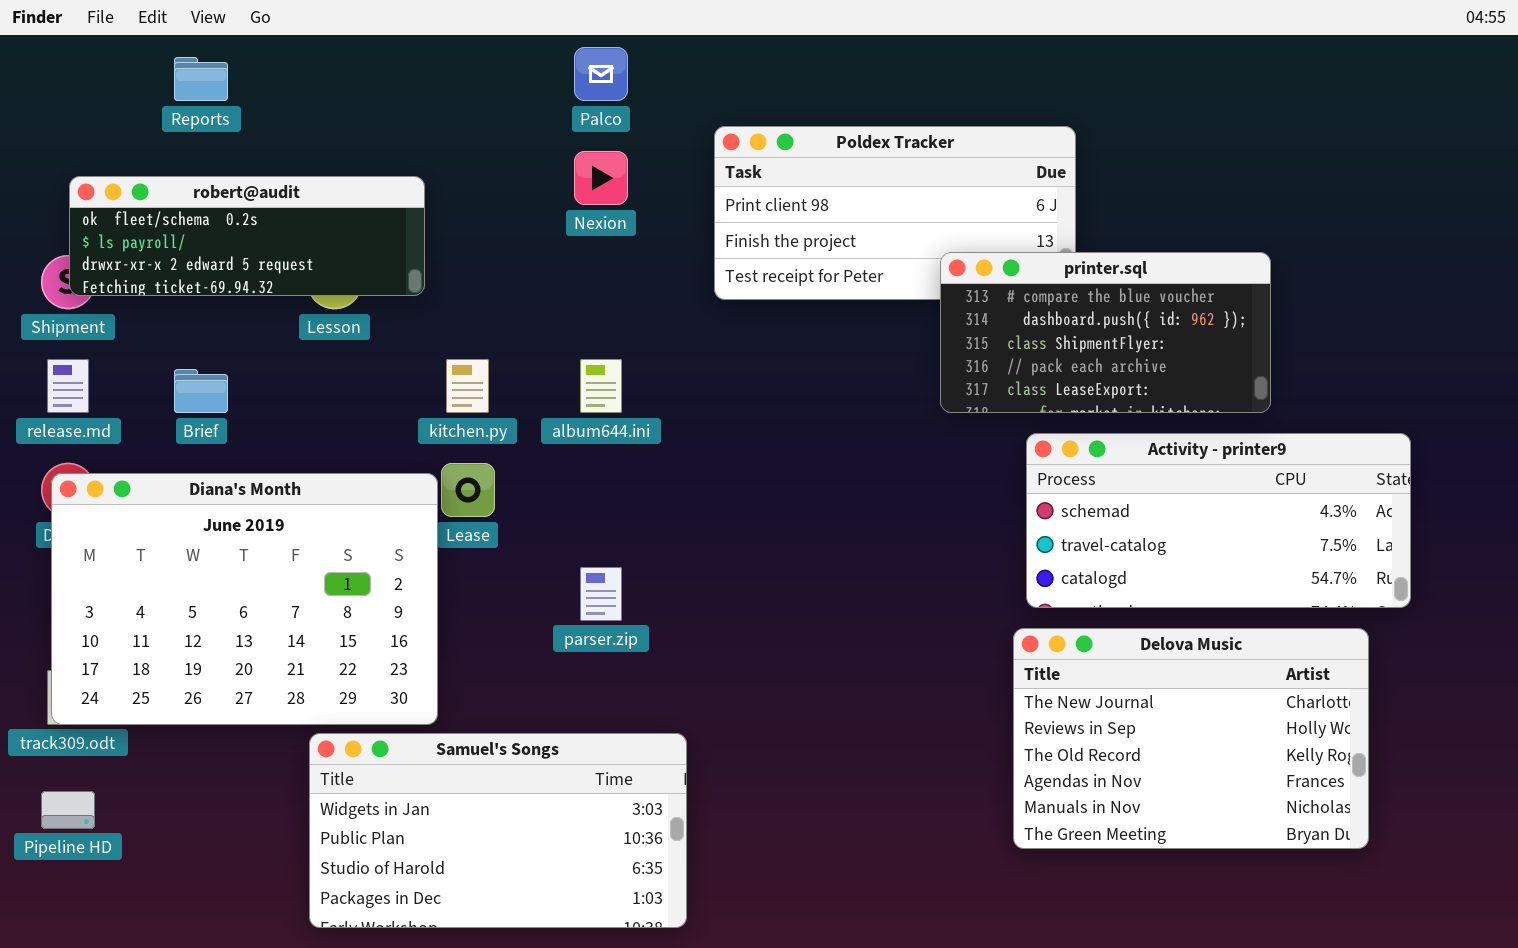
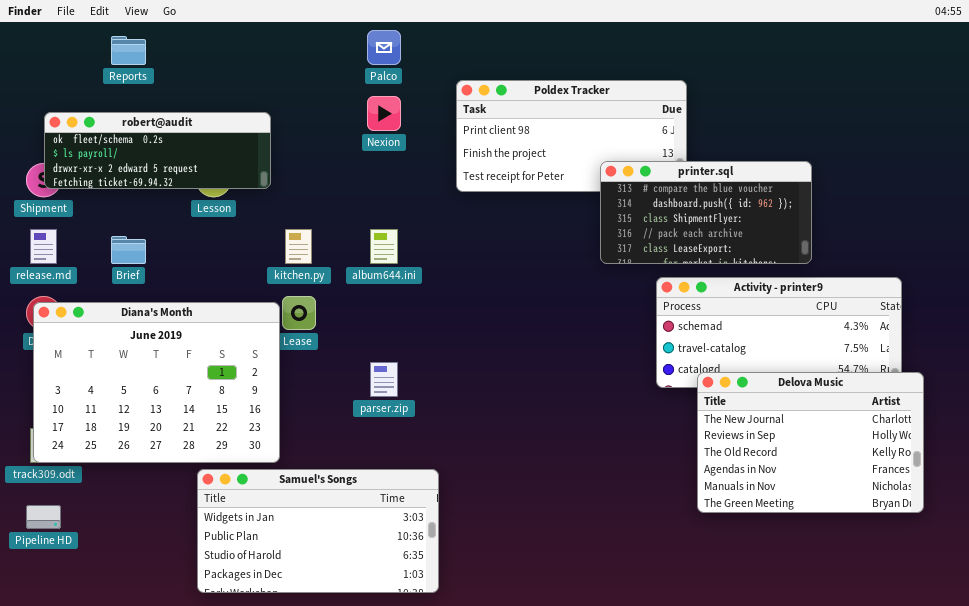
Delova Music: [1013,628,1369,849] -> [697,372,924,513], moved

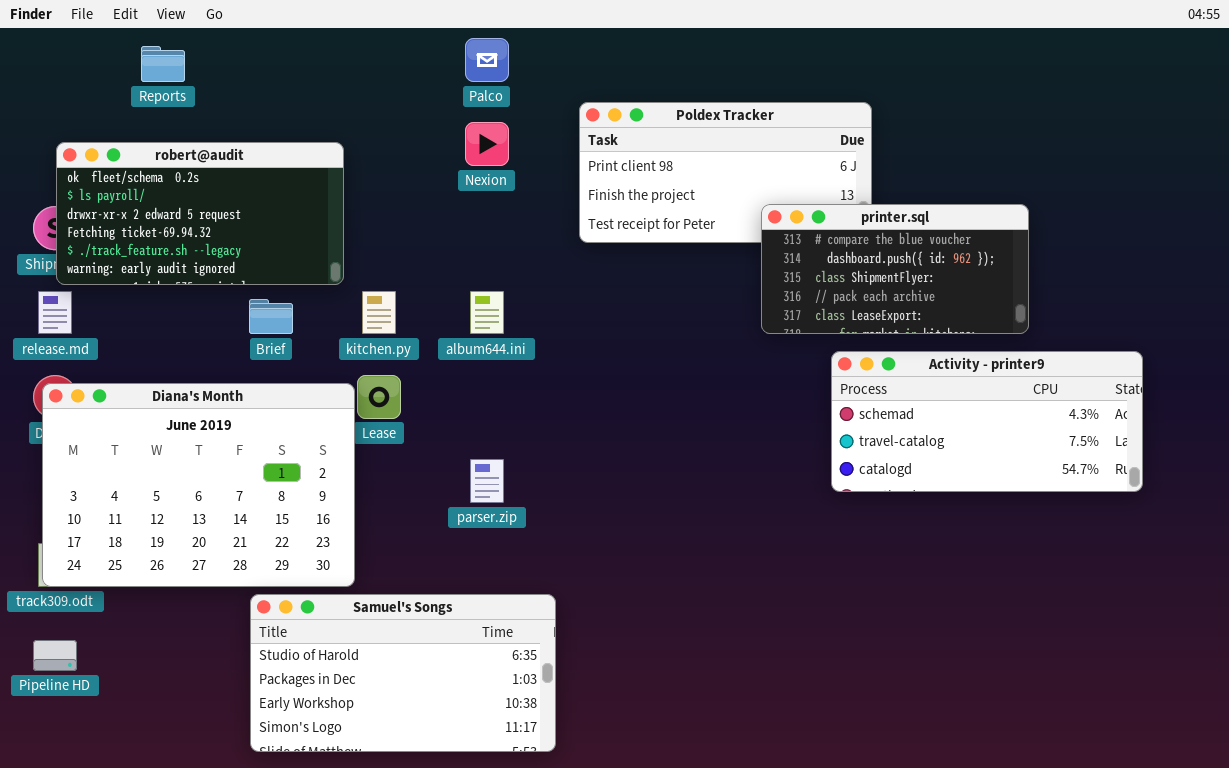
robert@audit: [44,112,271,189] -> [56,142,344,285], resized
Brief: [111,236,146,264] -> [249,299,293,334], moved
Delova Music: [697,372,924,513] -> none, closed
Samuel's Songs: [197,469,439,593] -> [250,594,556,752], scrolled down 2 rows

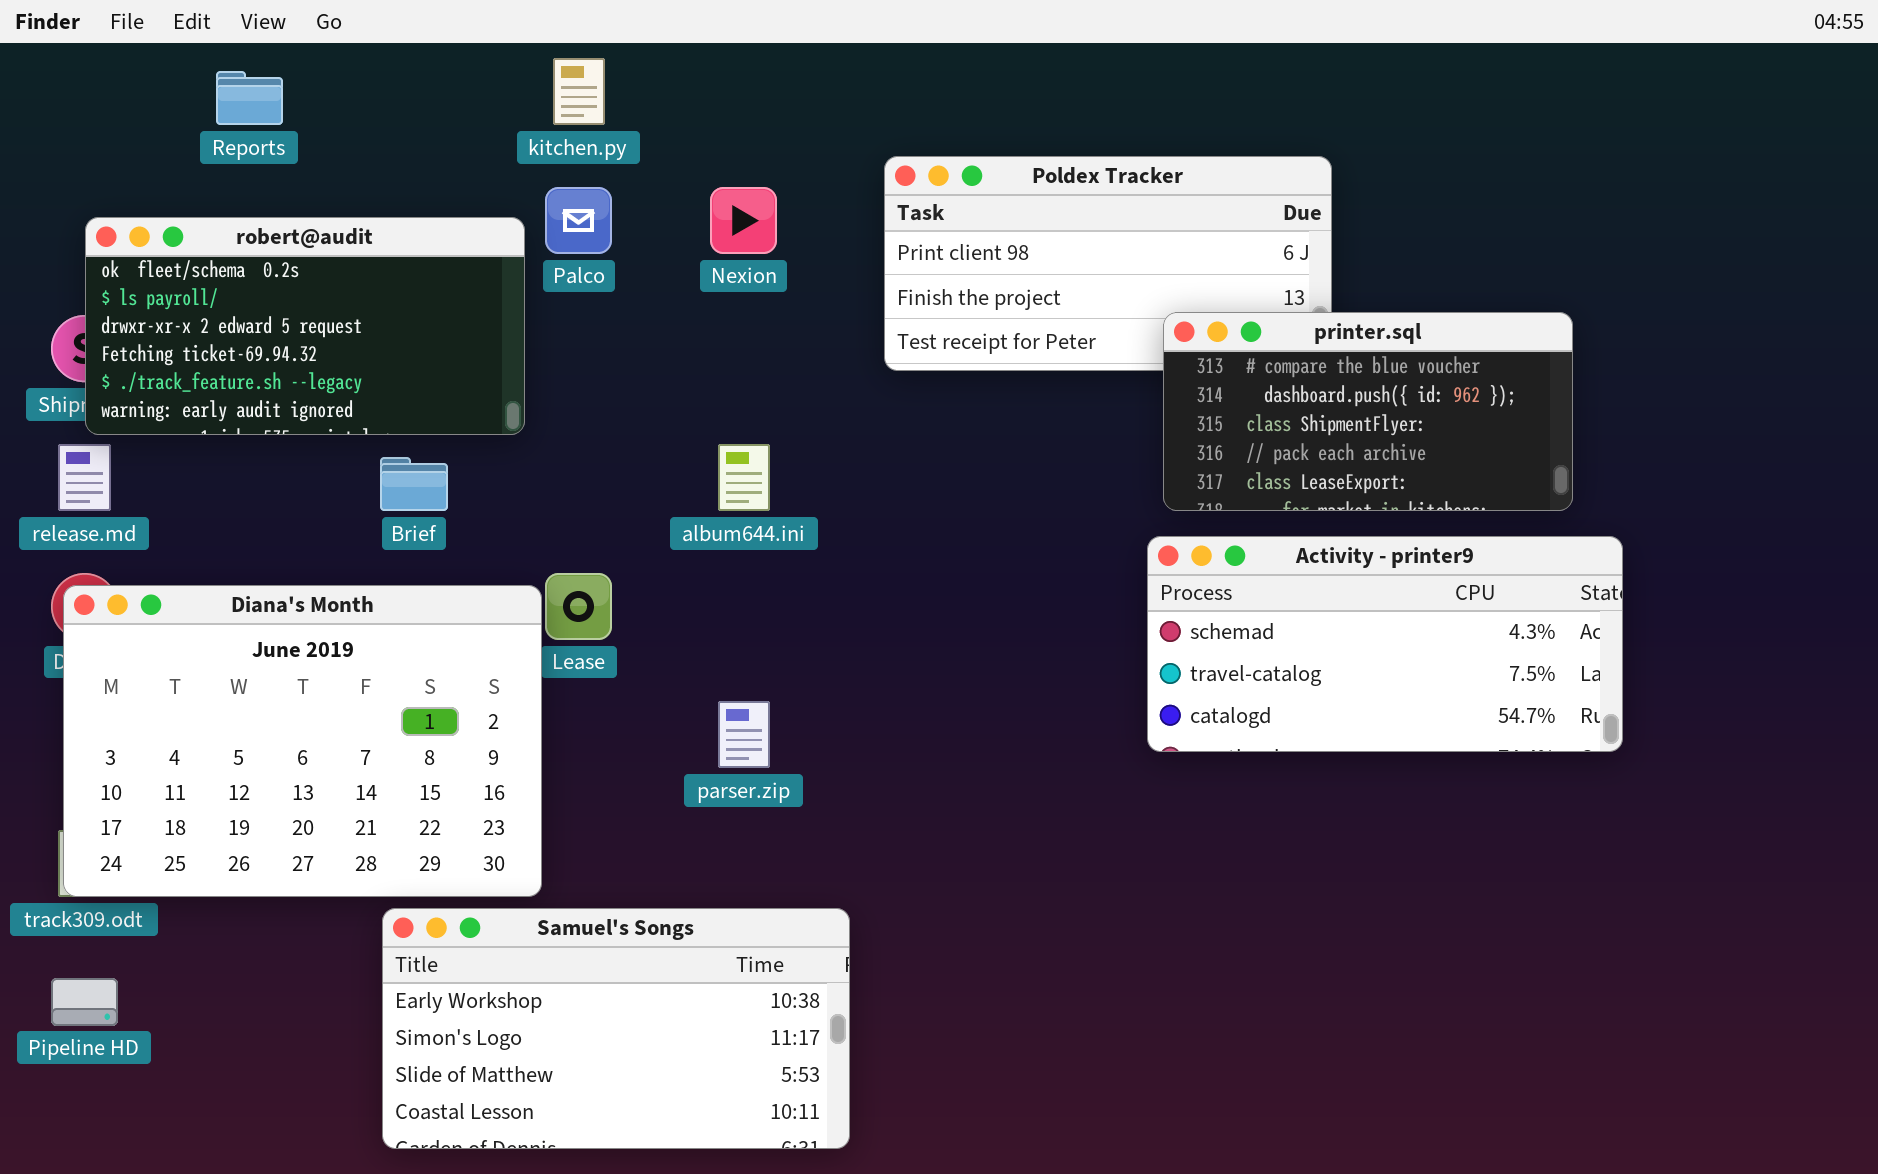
Palco: [465,38,509,82] -> [545,187,612,254], moved
kitchen.py: [362,291,396,334] -> [553,58,605,125], moved
Activity - printer9: [831,351,1143,492] -> [1147,536,1623,752], moved
Samuel's Songs: [250,594,556,752] -> [382,908,850,1149], scrolled down 2 rows

